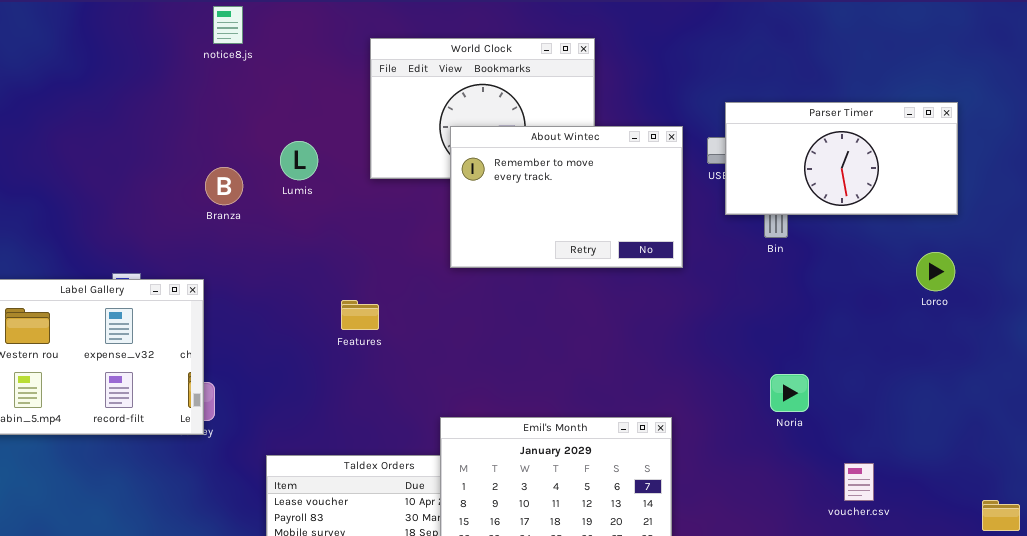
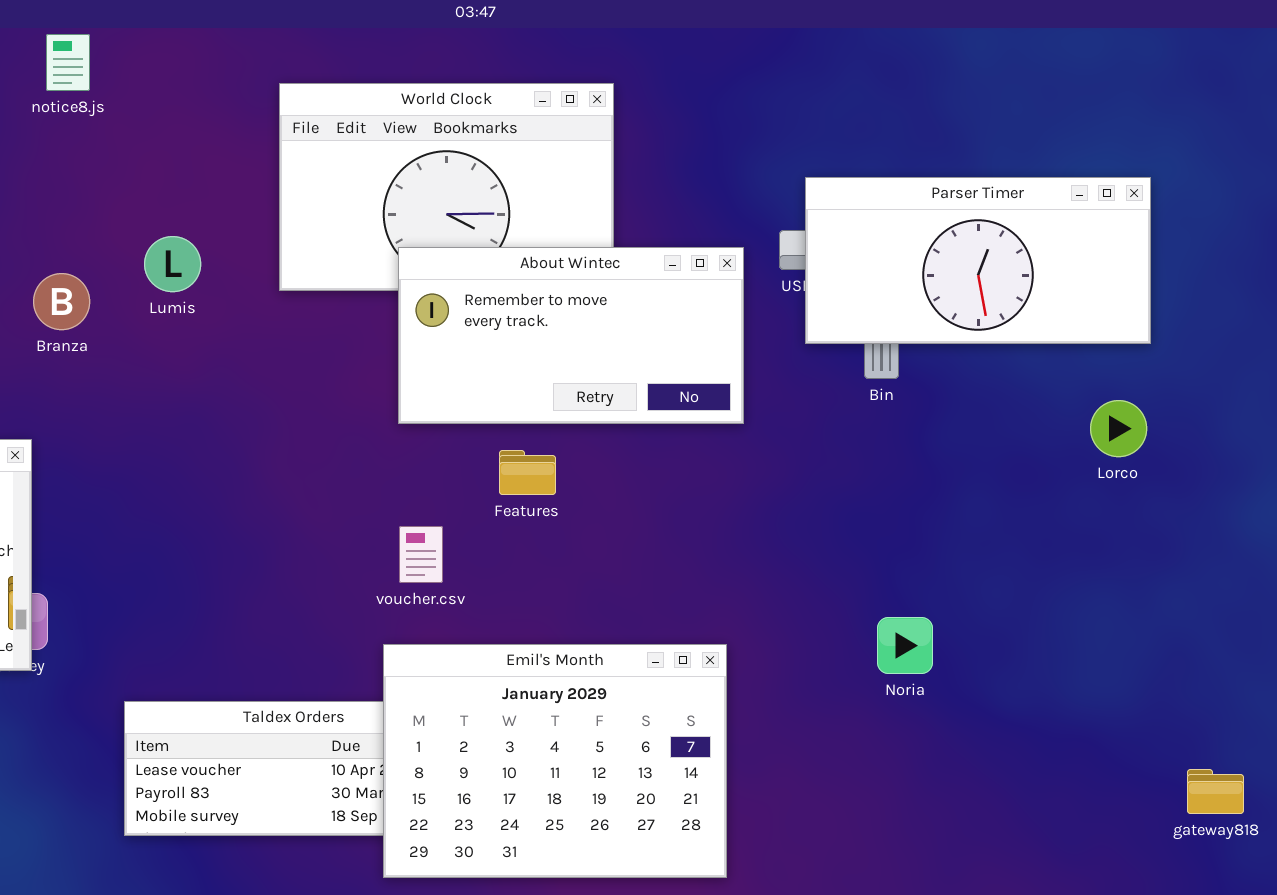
About Wintec: [450,126,683,268] -> [398,247,744,424], resized
Features: [341,300,379,330] -> [499,450,556,495], moved
Noria: [770,374,809,412] -> [877,617,933,674], moved
voucher.csv: [844,463,874,501] -> [399,526,443,583], moved

